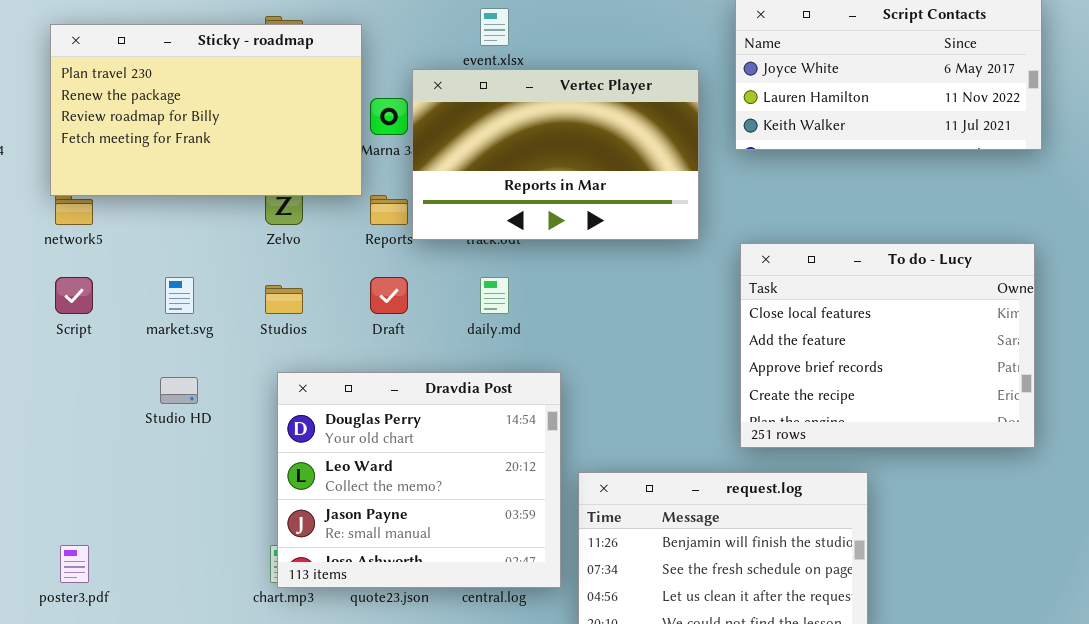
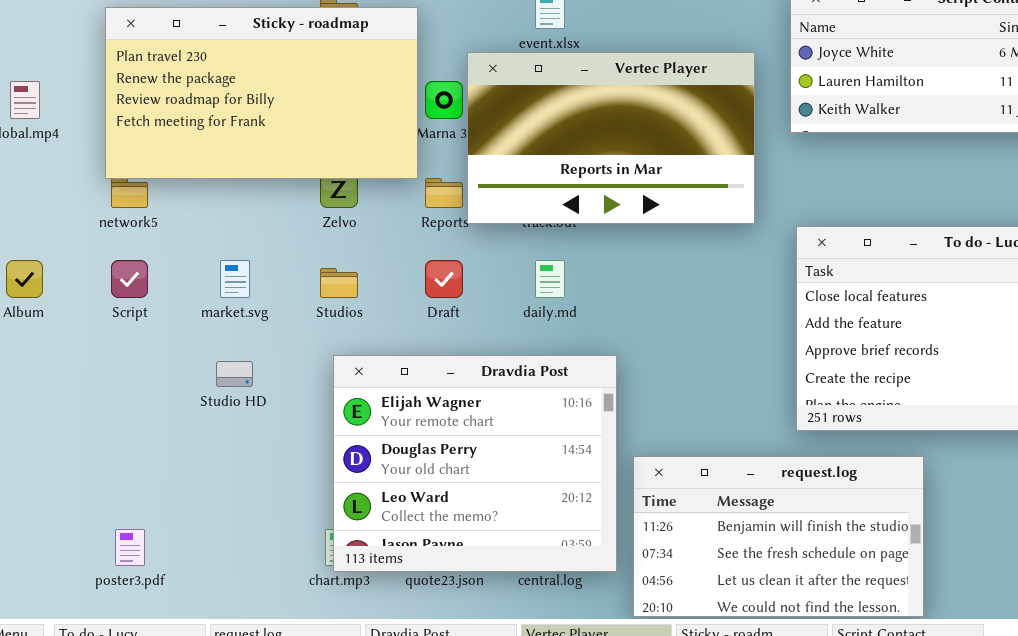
Dravdia Post: [277,372,561,588] -> [333,355,617,572], scrolled up 1 row

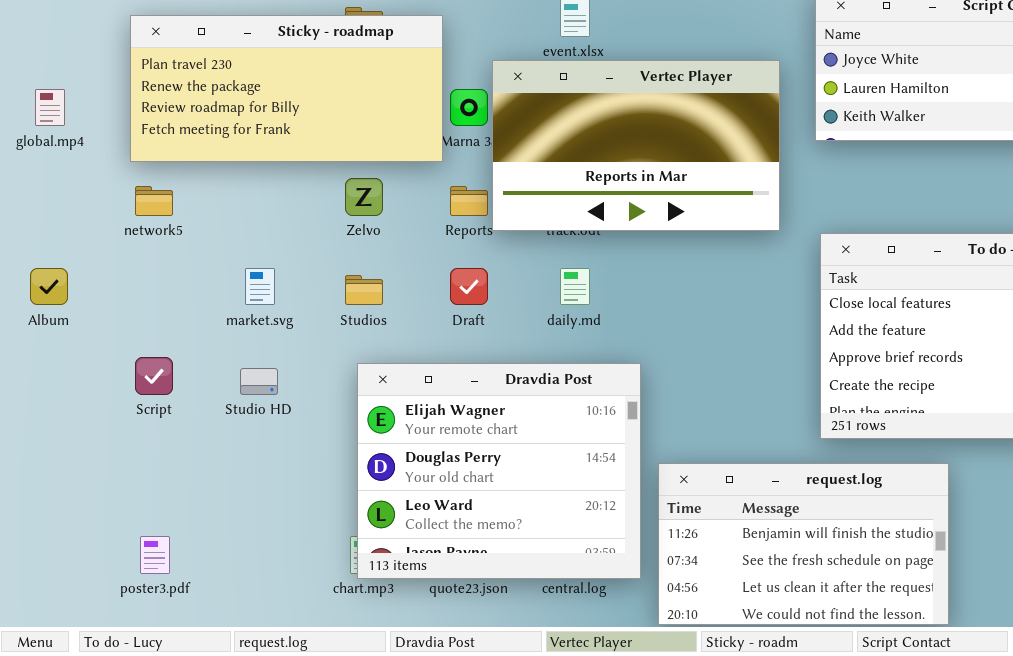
Sticky - roadmap: [105,7,418,179] -> [130,15,443,162], resized
Script: [111,260,148,298] -> [135,357,173,395], moved

